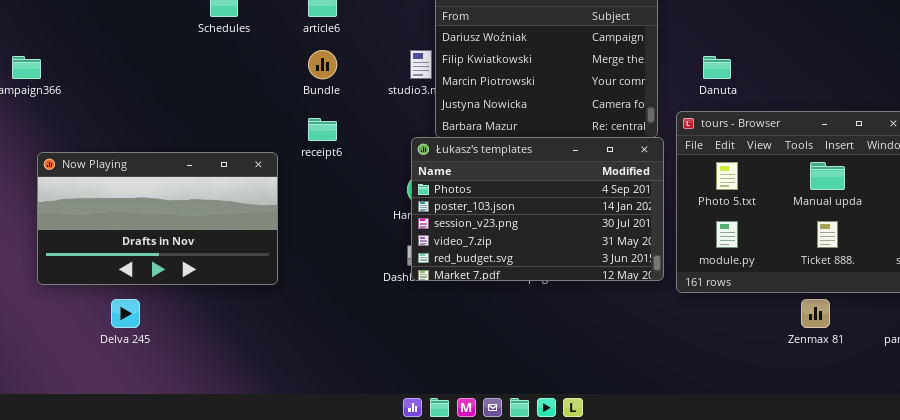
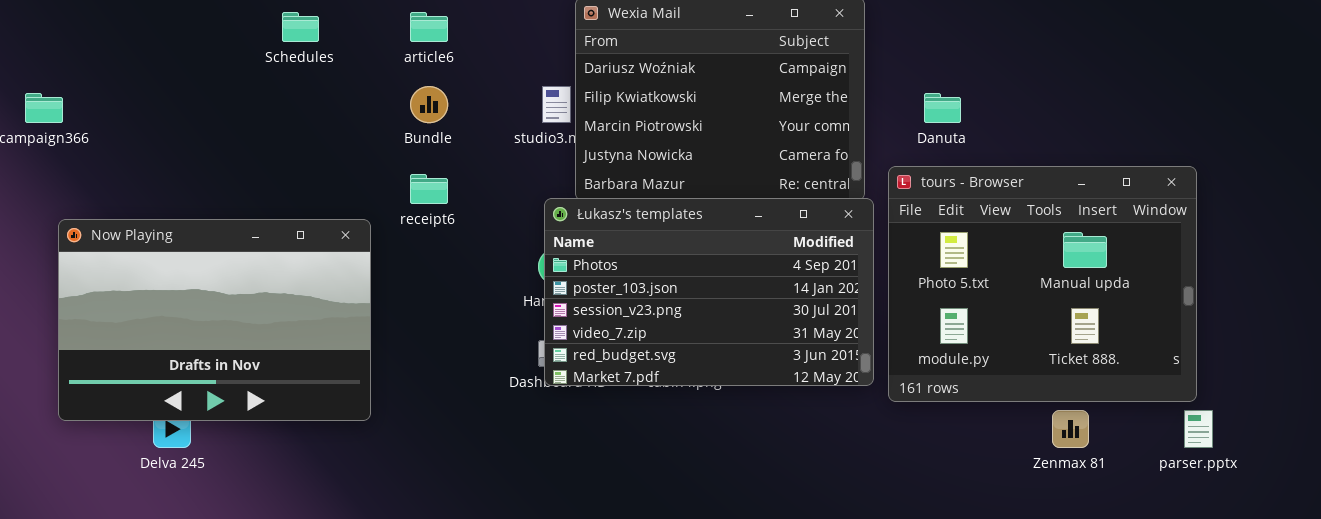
Now Playing: [37,152,278,285] -> [58,219,371,421], resized

